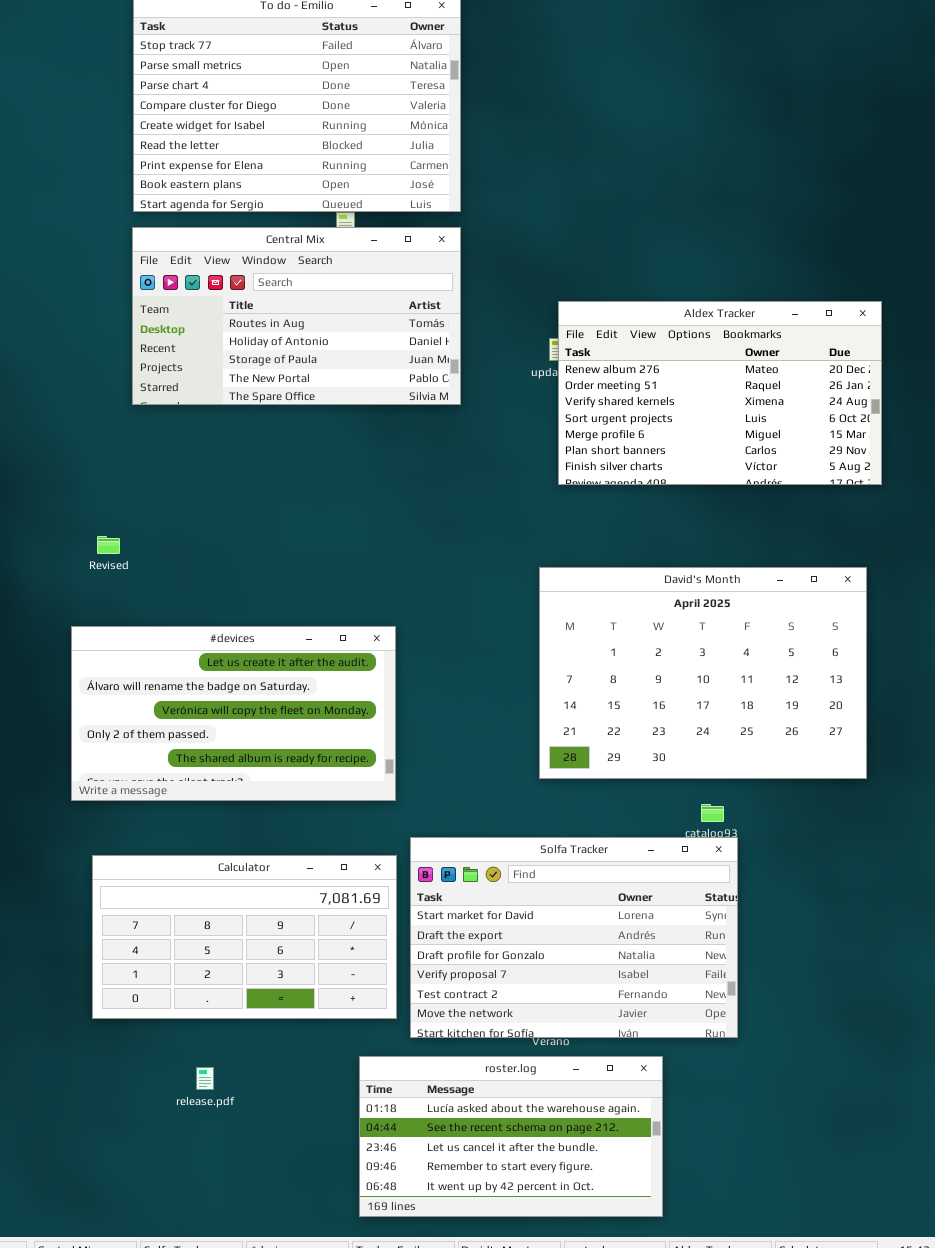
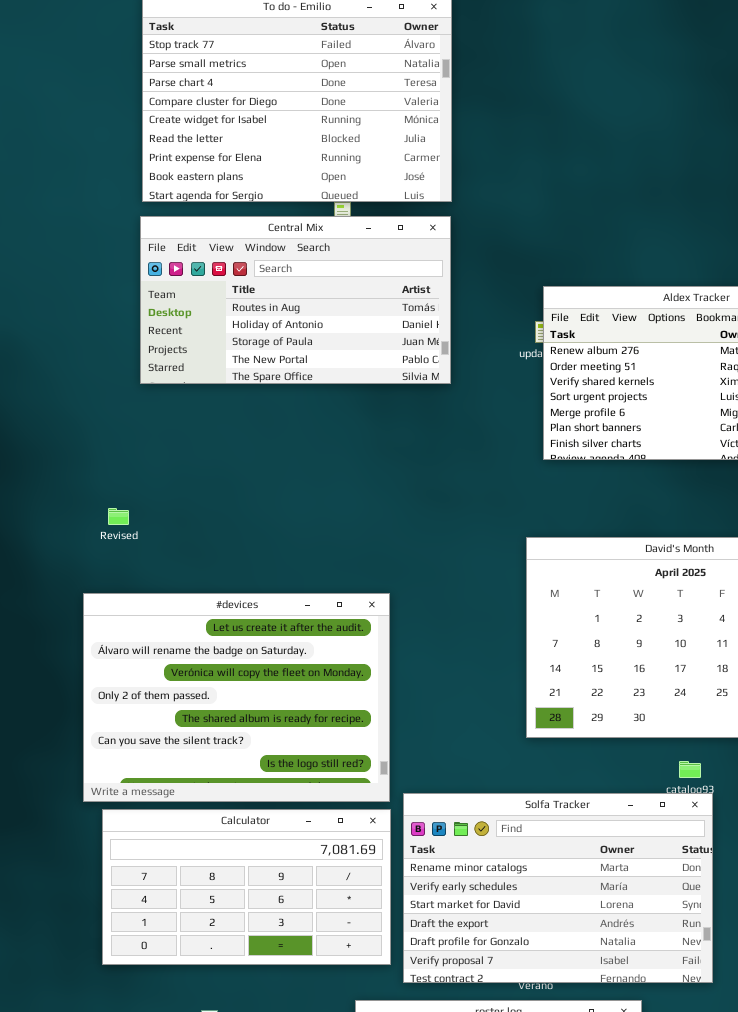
#devices: [71,626,396,801] -> [83,593,390,802], resized
Solfa Tracker: [410,837,738,1038] -> [403,793,713,983], scrolled up 2 rows

